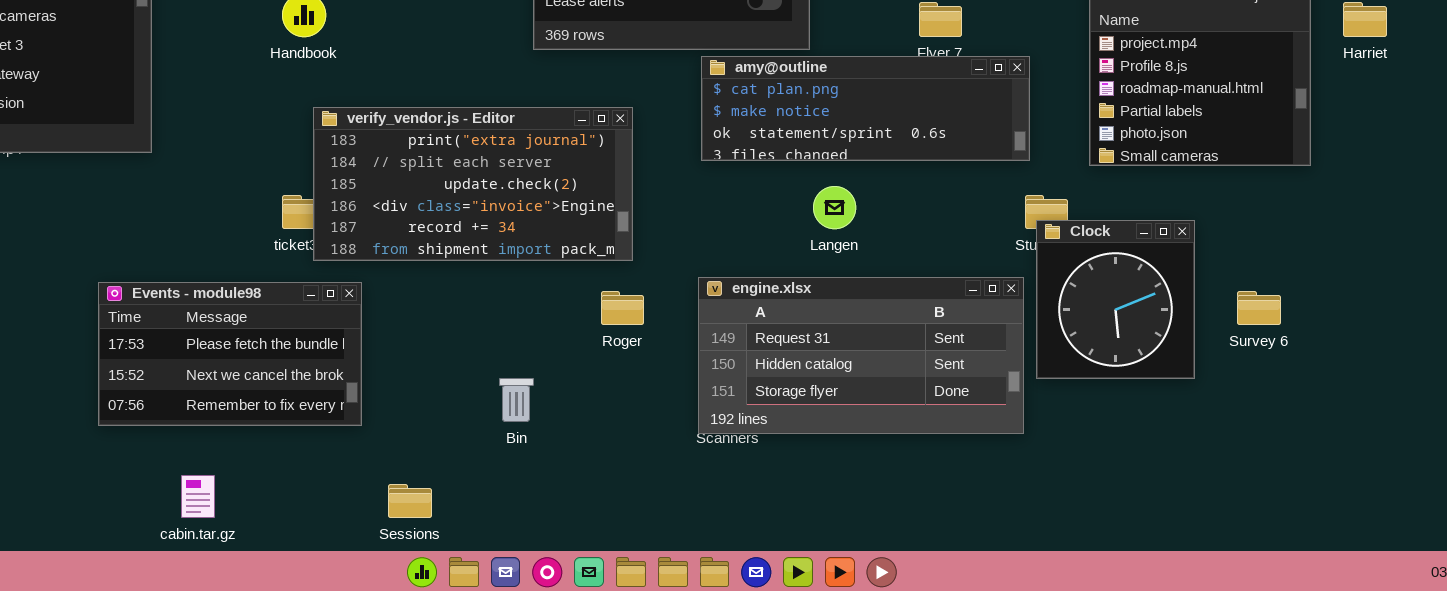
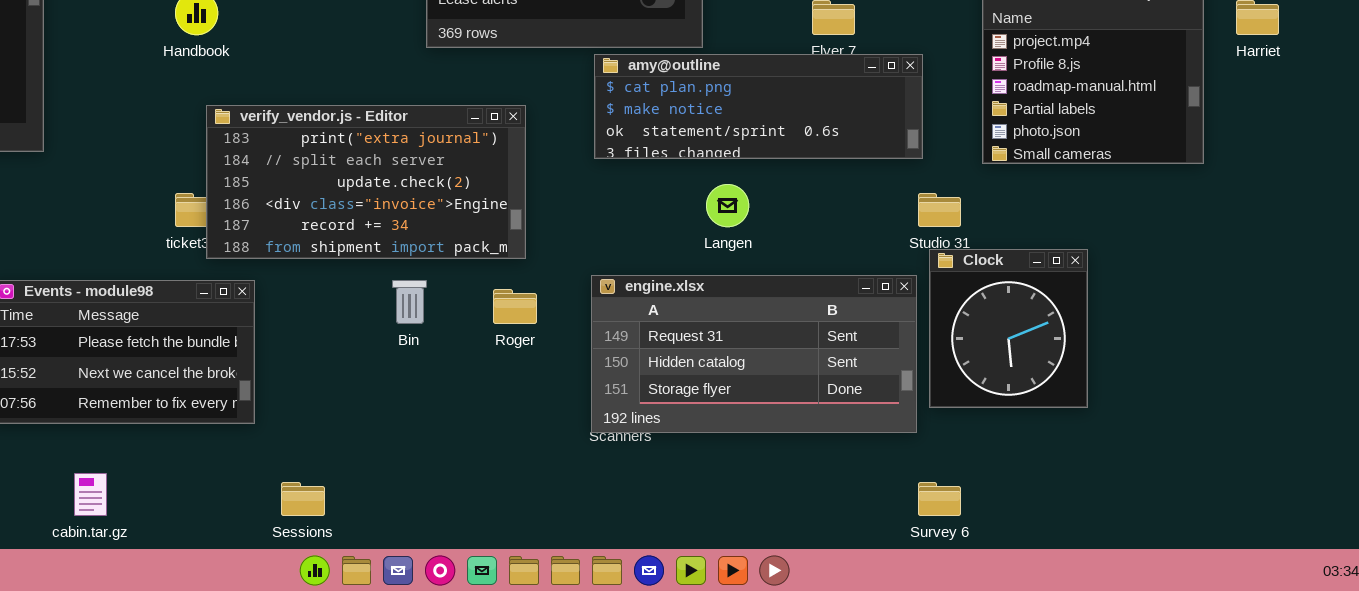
Clock: [1036,220,1195,379] -> [929,249,1088,408], moved
Survey 6: [1237,291,1281,325] -> [918,482,961,516], moved
Bin: [499,378,534,422] -> [392,280,427,324], moved

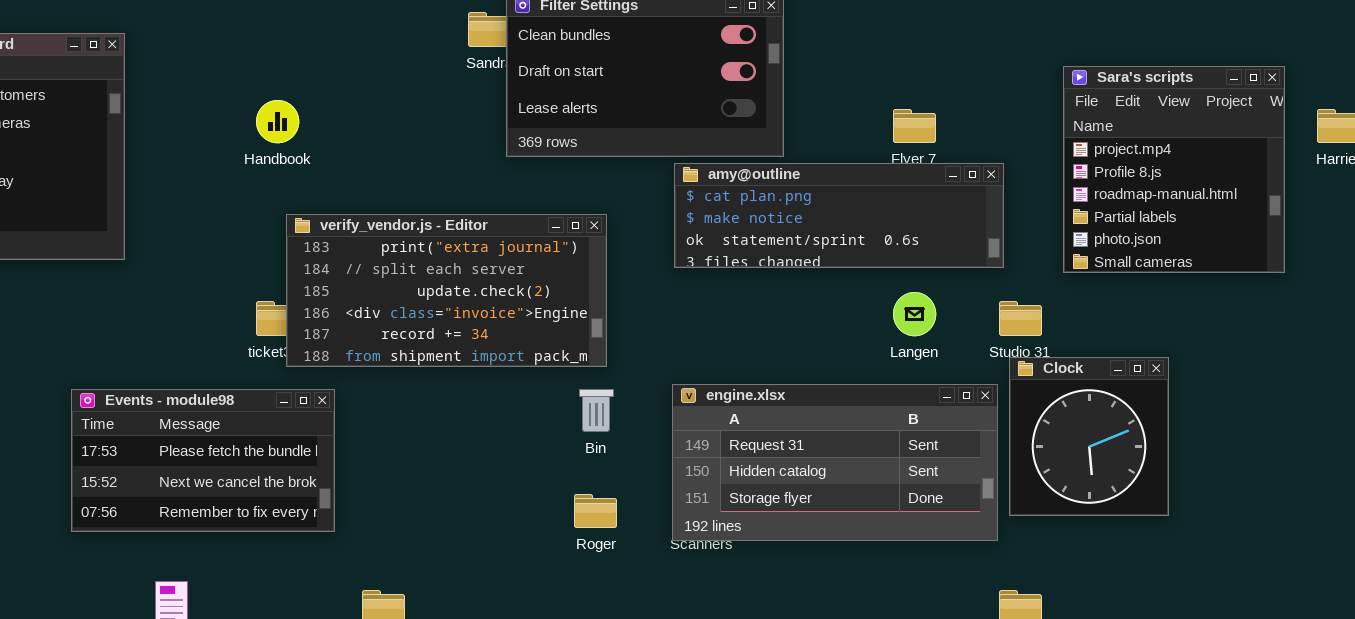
Langen: [706,184,749,227] -> [893,292,936,336], moved
Bin: [392,280,427,324] -> [579,389,614,432], moved
Roger: [493,289,537,324] -> [574,494,617,528], moved

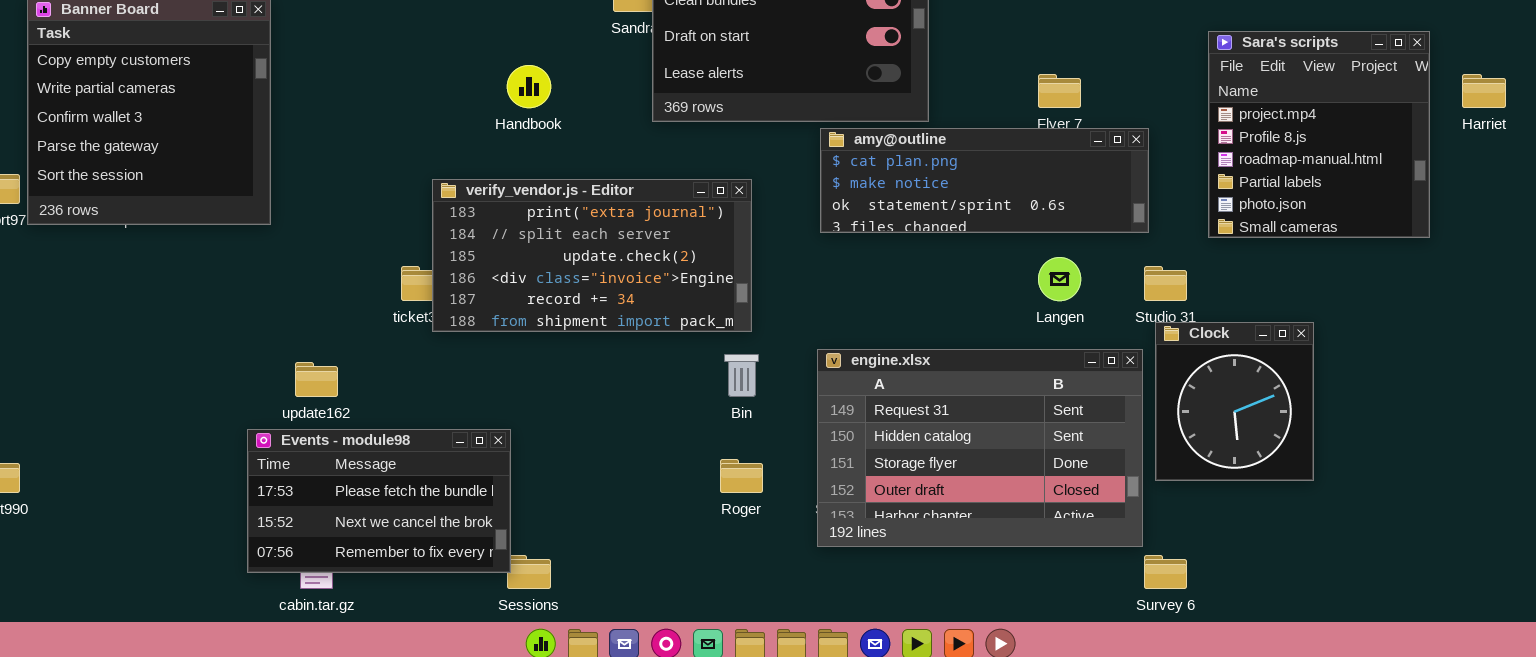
Handbook: [256,100,299,143] -> [507,65,551,108], moved
engine.xlsx: [672,384,998,541] -> [817,349,1143,547], resized
Events - module98: [71,389,335,532] -> [247,429,511,573], moved

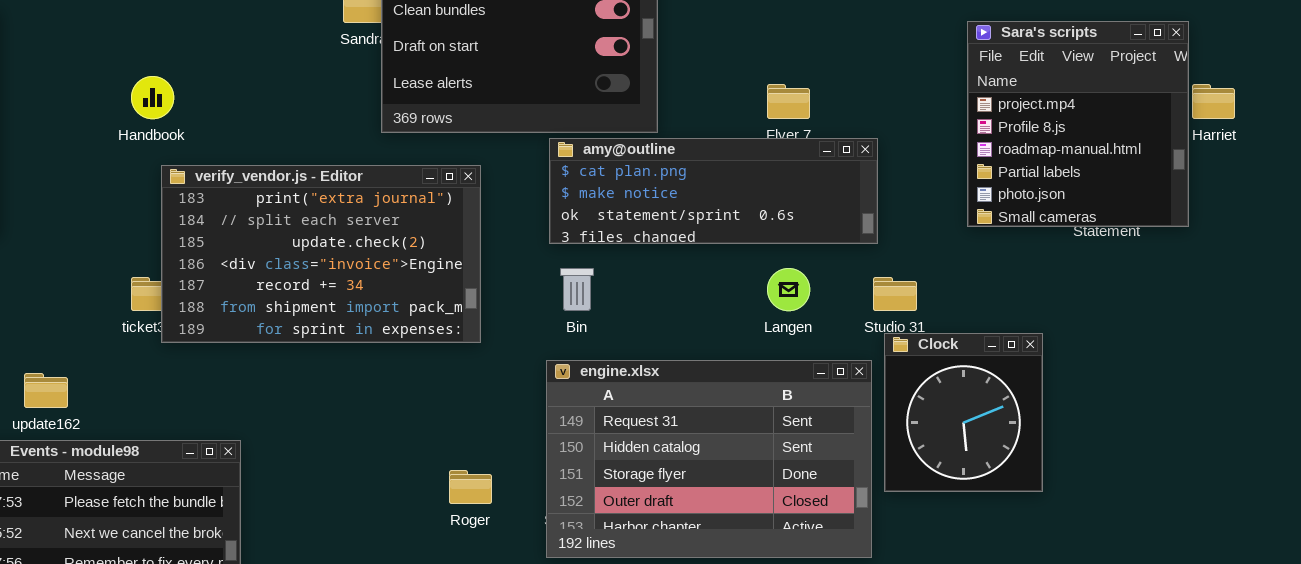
Sara's scripts: [1208,31,1430,238] -> [967,21,1189,227], moved
Handbook: [507,65,551,108] -> [131,76,174,119], moved
verify_vendor.js - Editor: [432,179,752,332] -> [161,165,481,343], resized
Bin: [724,354,759,397] -> [560,268,594,311], moved

